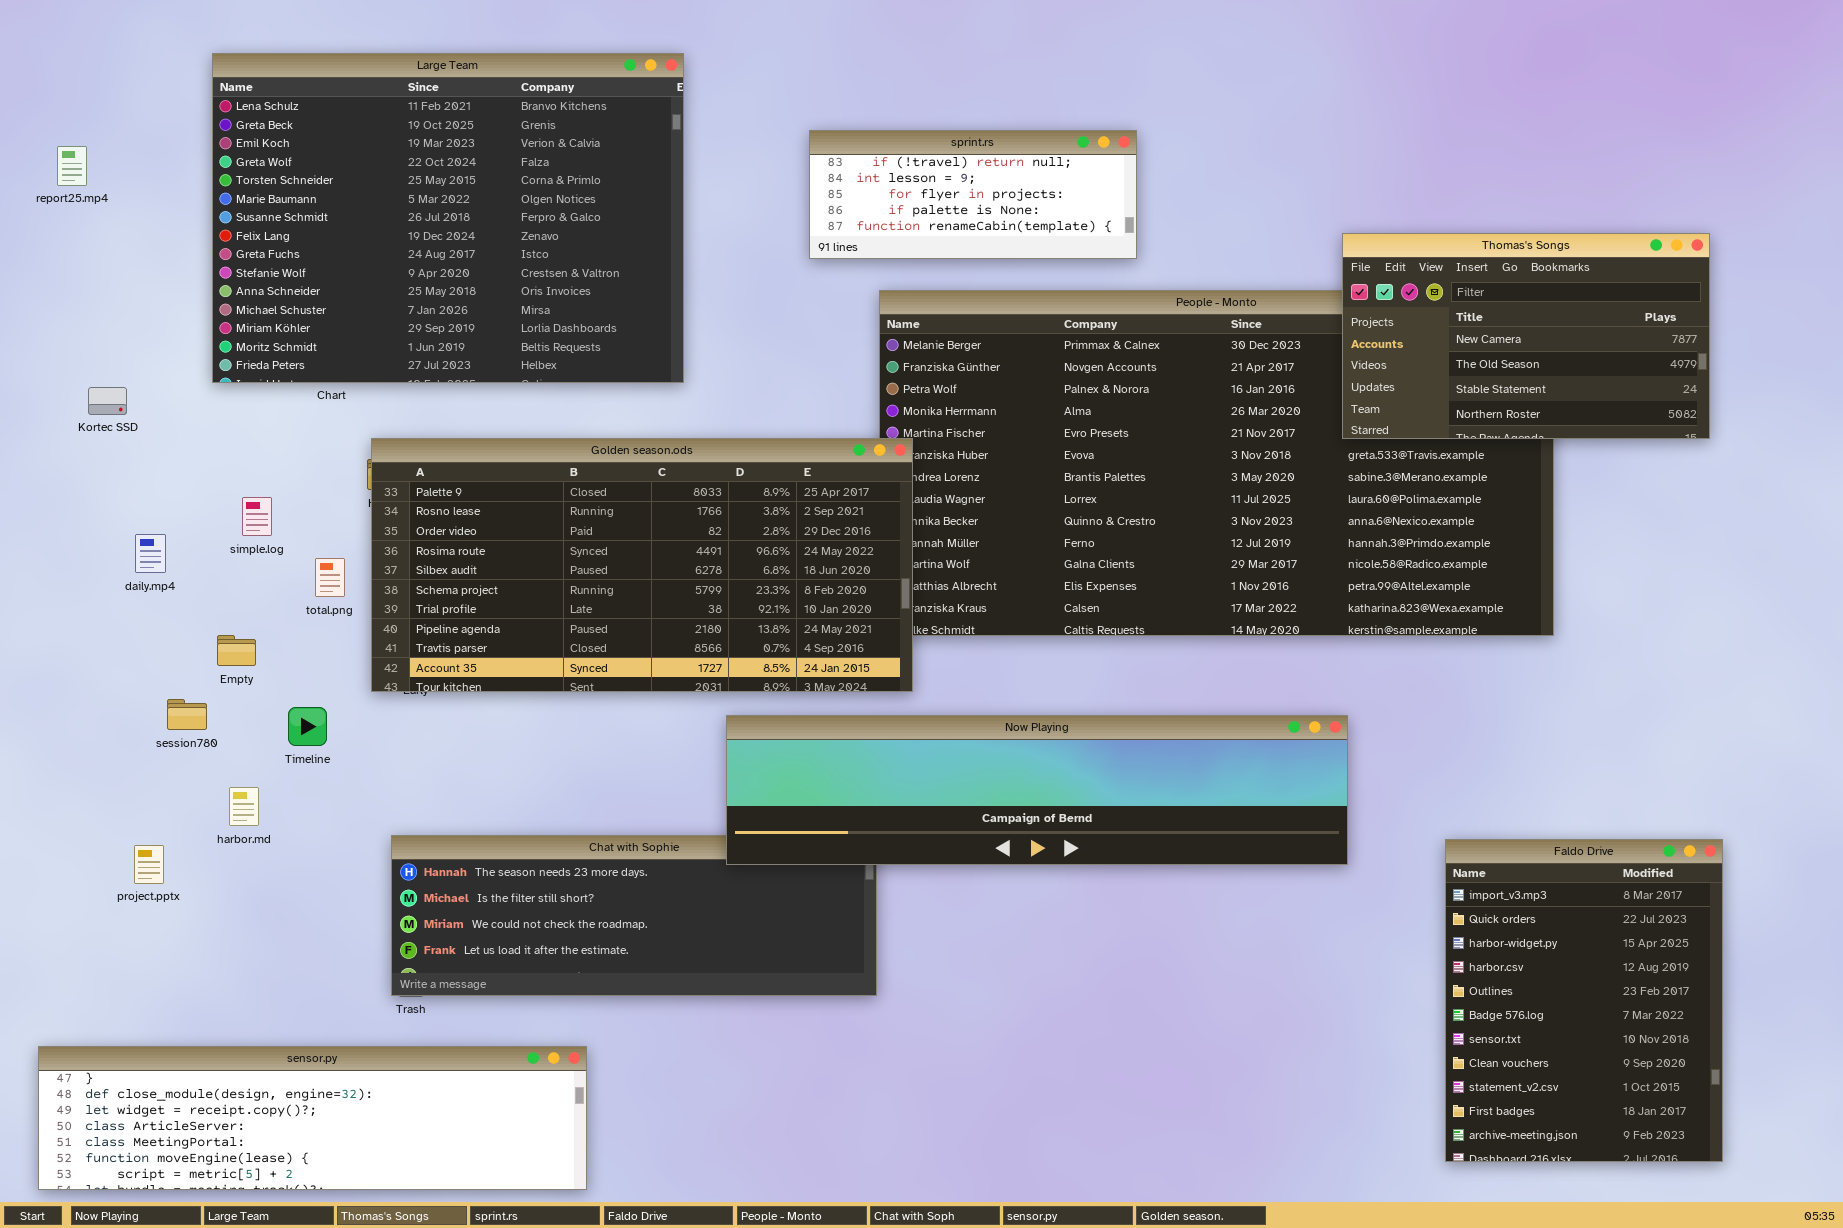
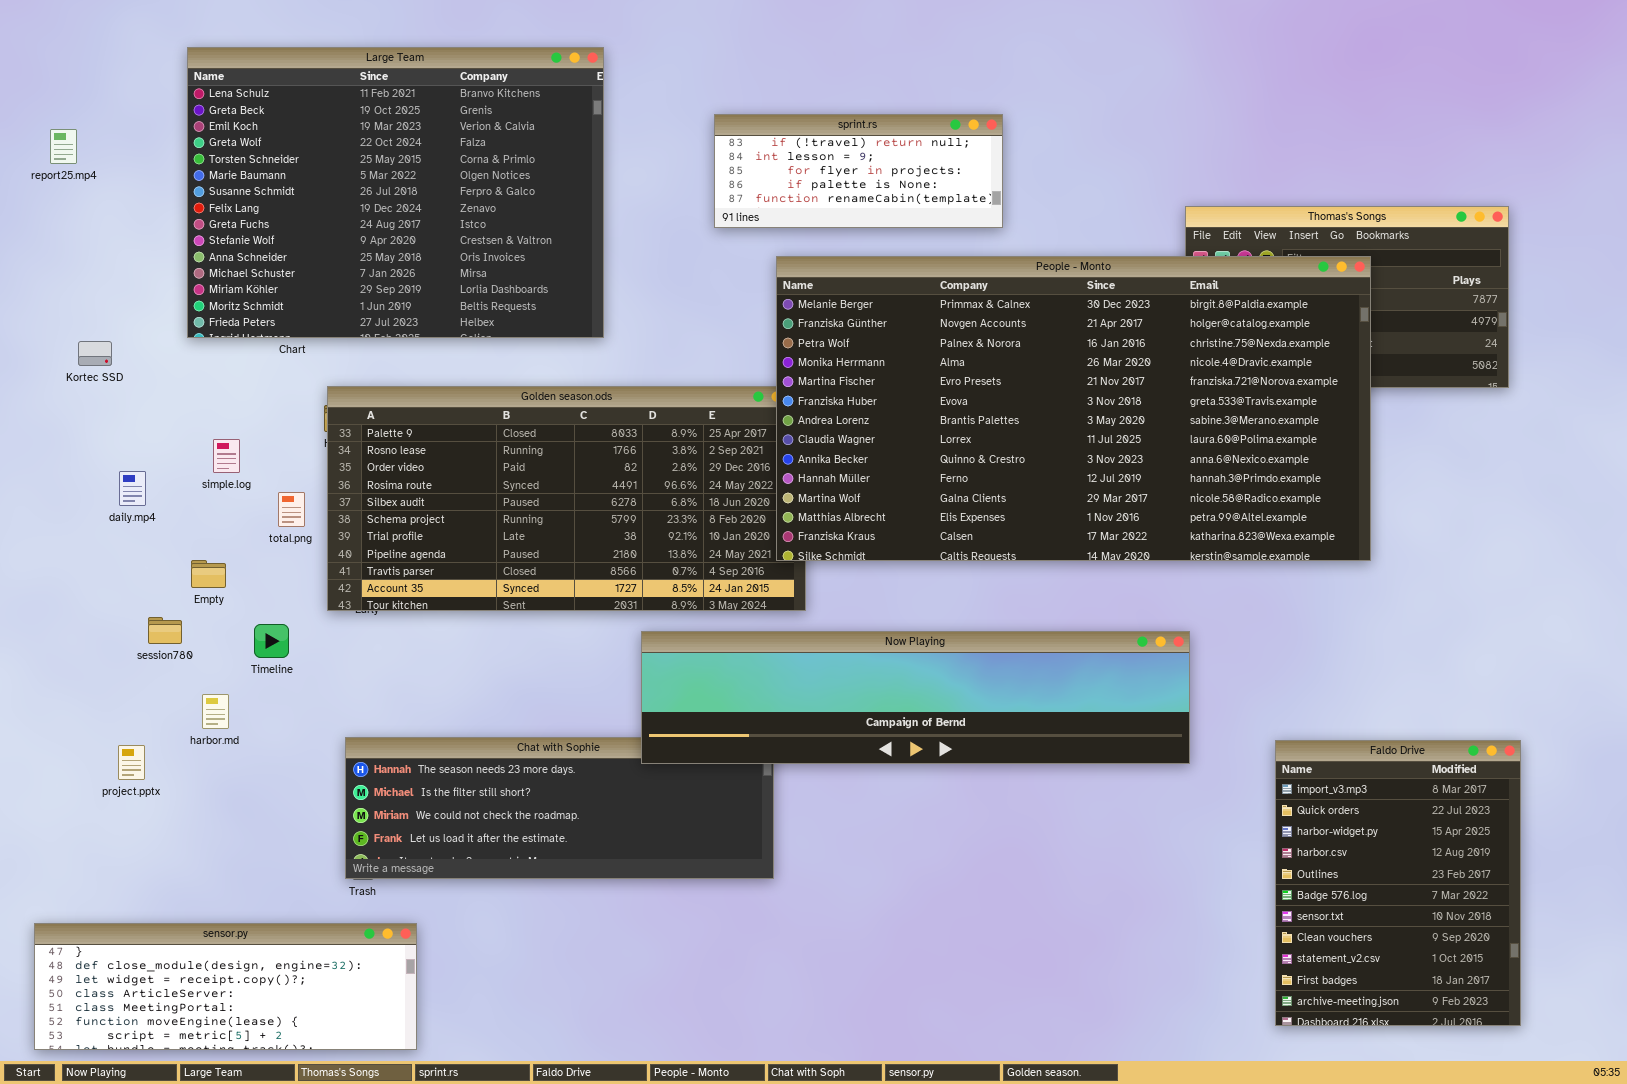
People - Monto: [879,290,1554,636] -> [776,256,1371,561], raised
sensor.py: [38,1046,587,1190] -> [34,923,417,1050], resized

